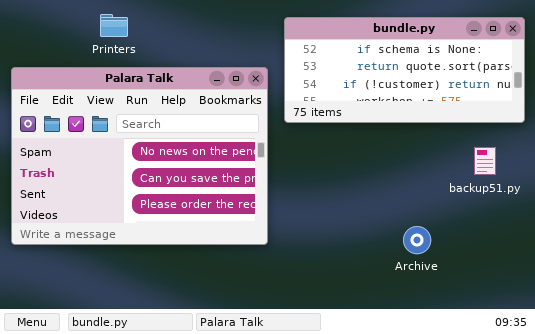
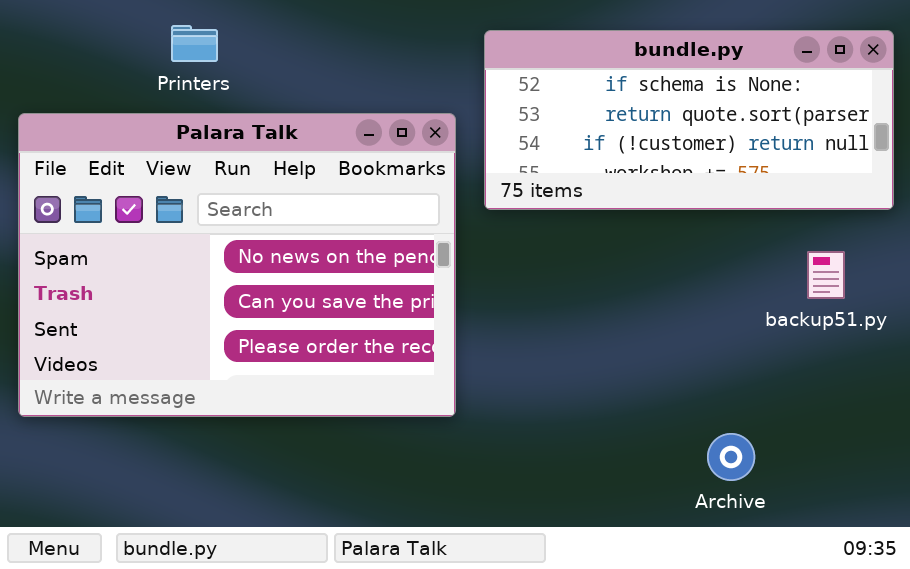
Archive: [403,226,431,254] -> [707,433,755,481], moved

